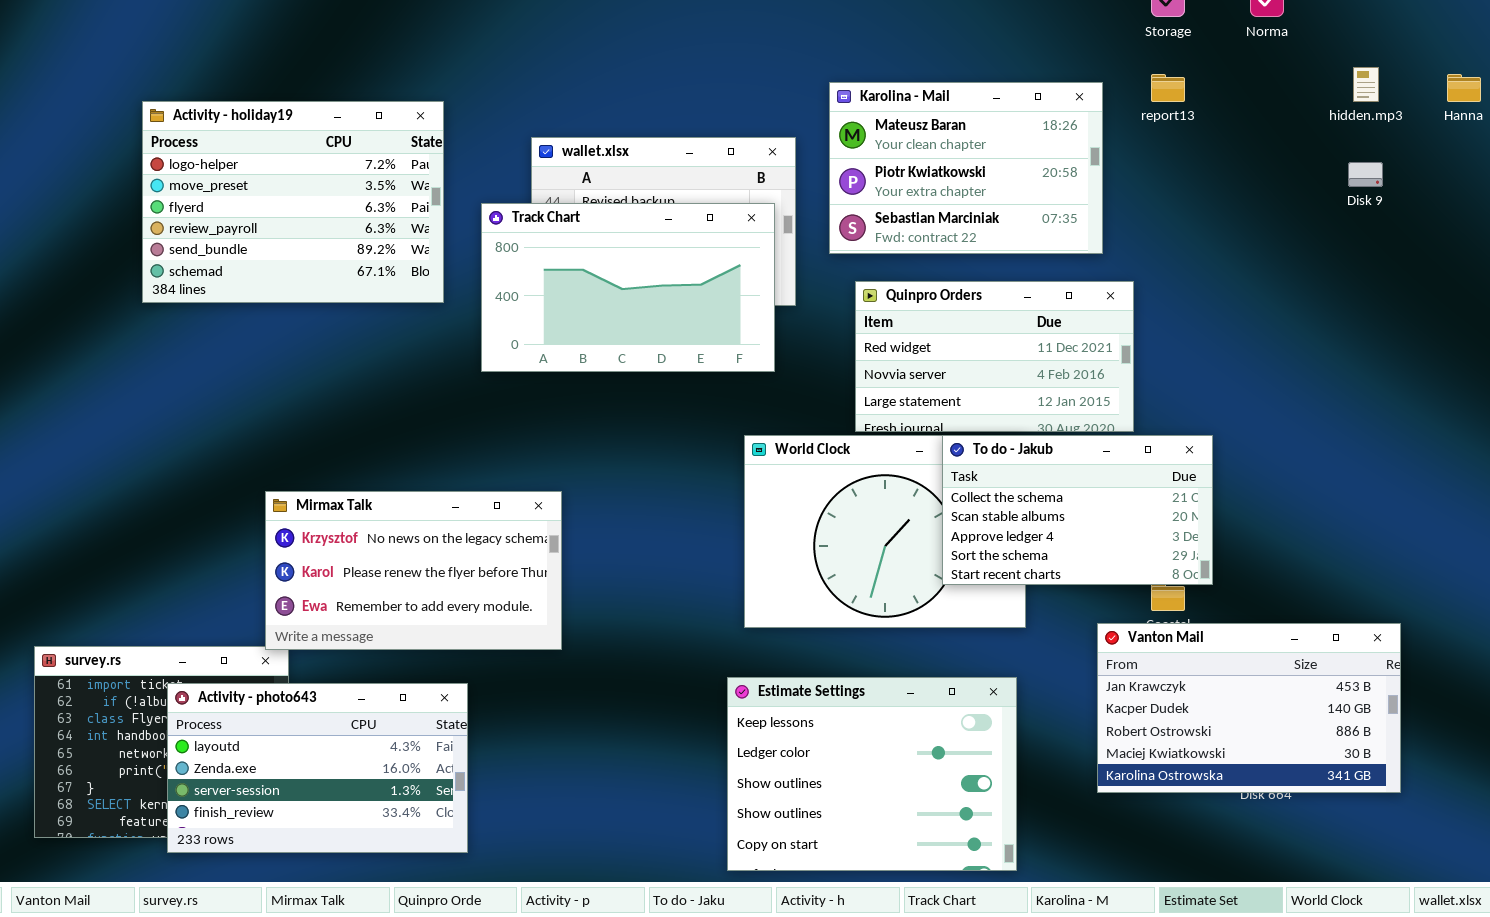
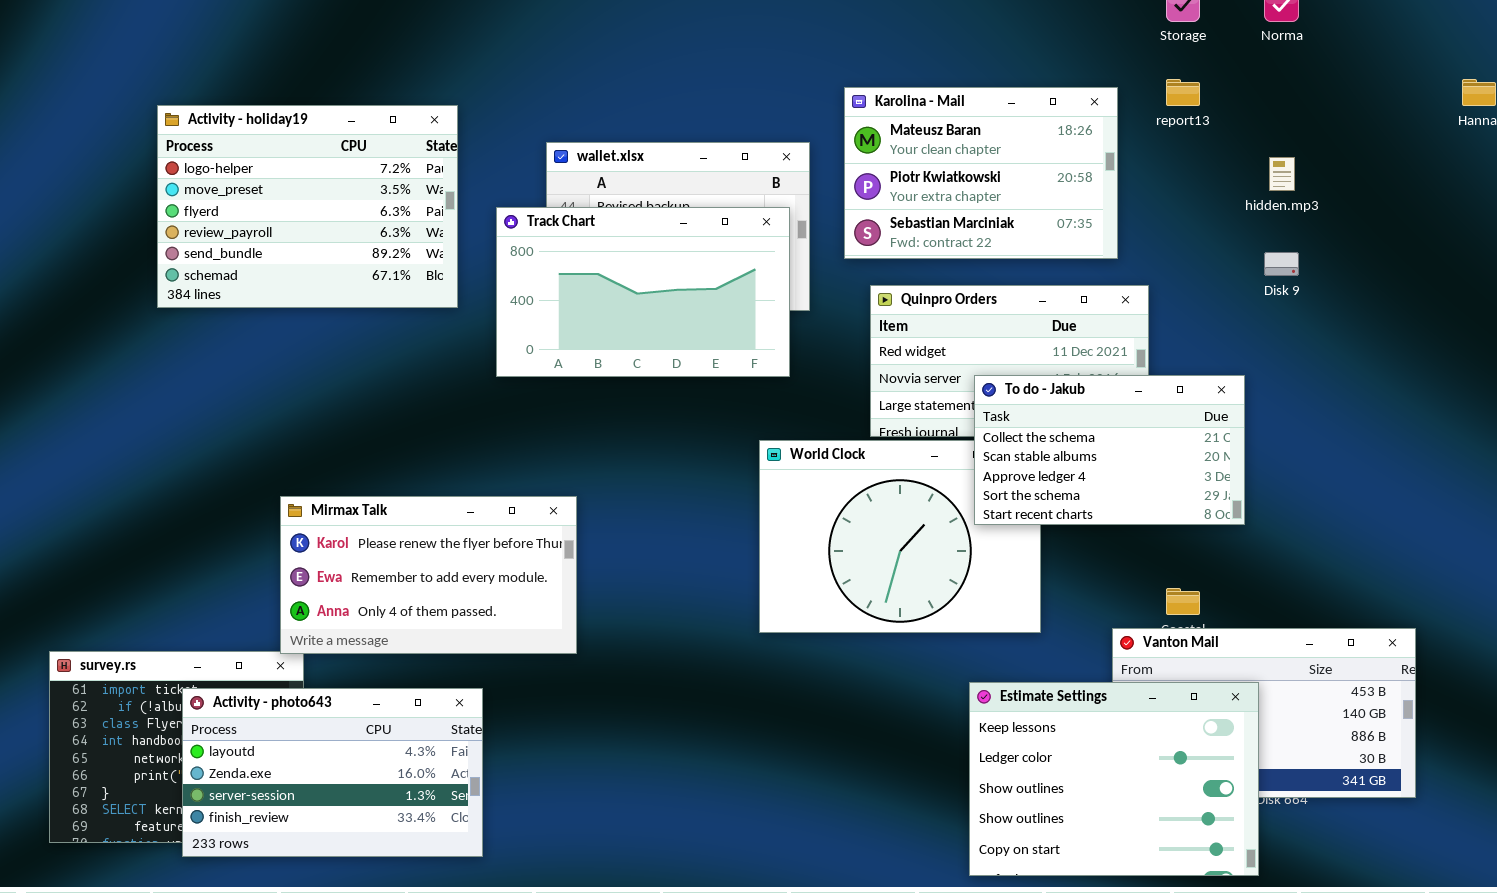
hidden.mp3: [1353,67,1379,102] -> [1269,157,1295,191], moved
Disk 9: [1348,162,1383,187] -> [1264,252,1299,276], moved
To do - Jakub: [942,435,1213,585] -> [974,375,1245,525], moved
Mirmax Talk: [265,491,562,650] -> [280,496,577,654], scrolled down 1 row
Estimate Settings: [727,677,1017,871] -> [969,682,1259,876], moved

